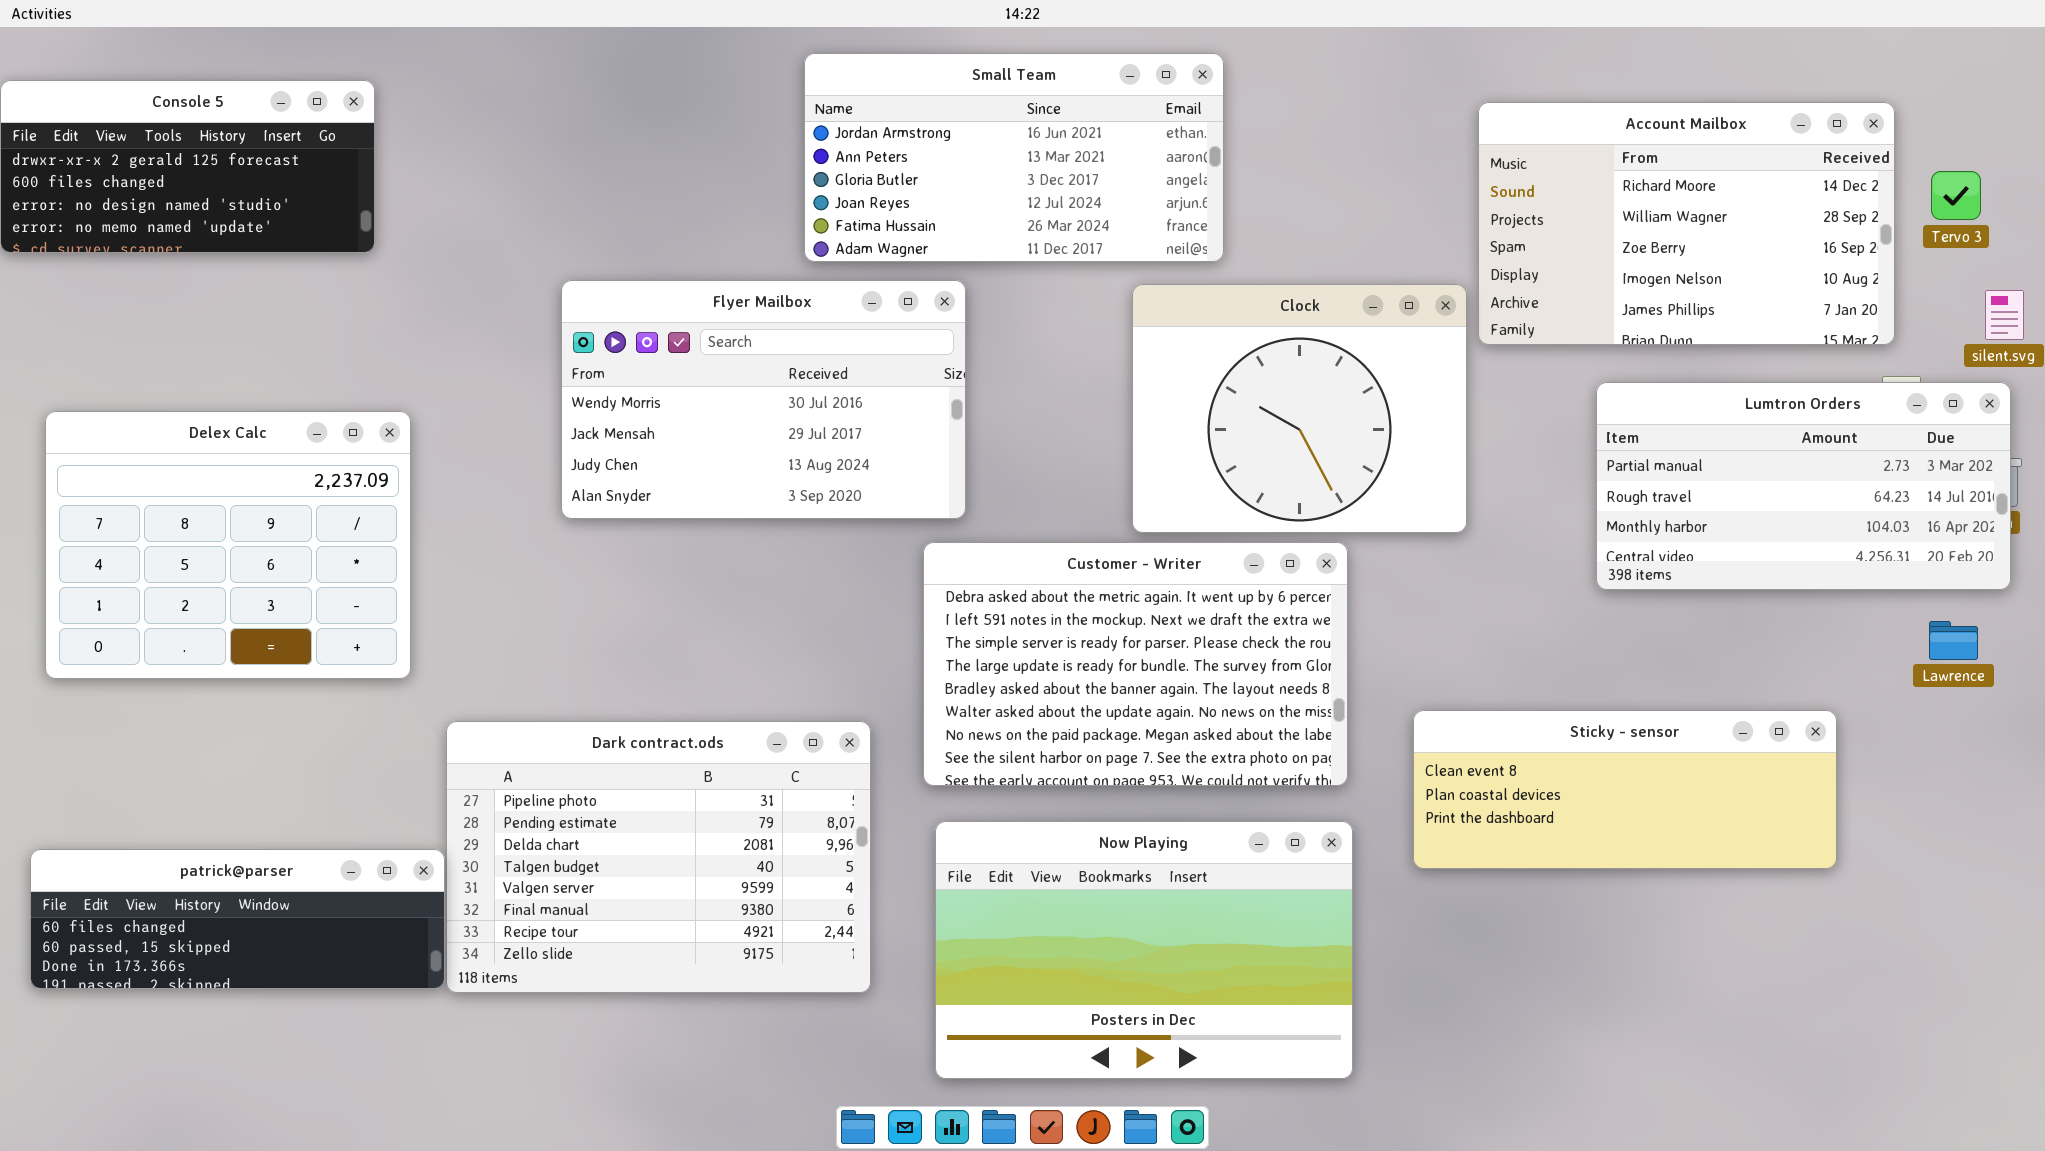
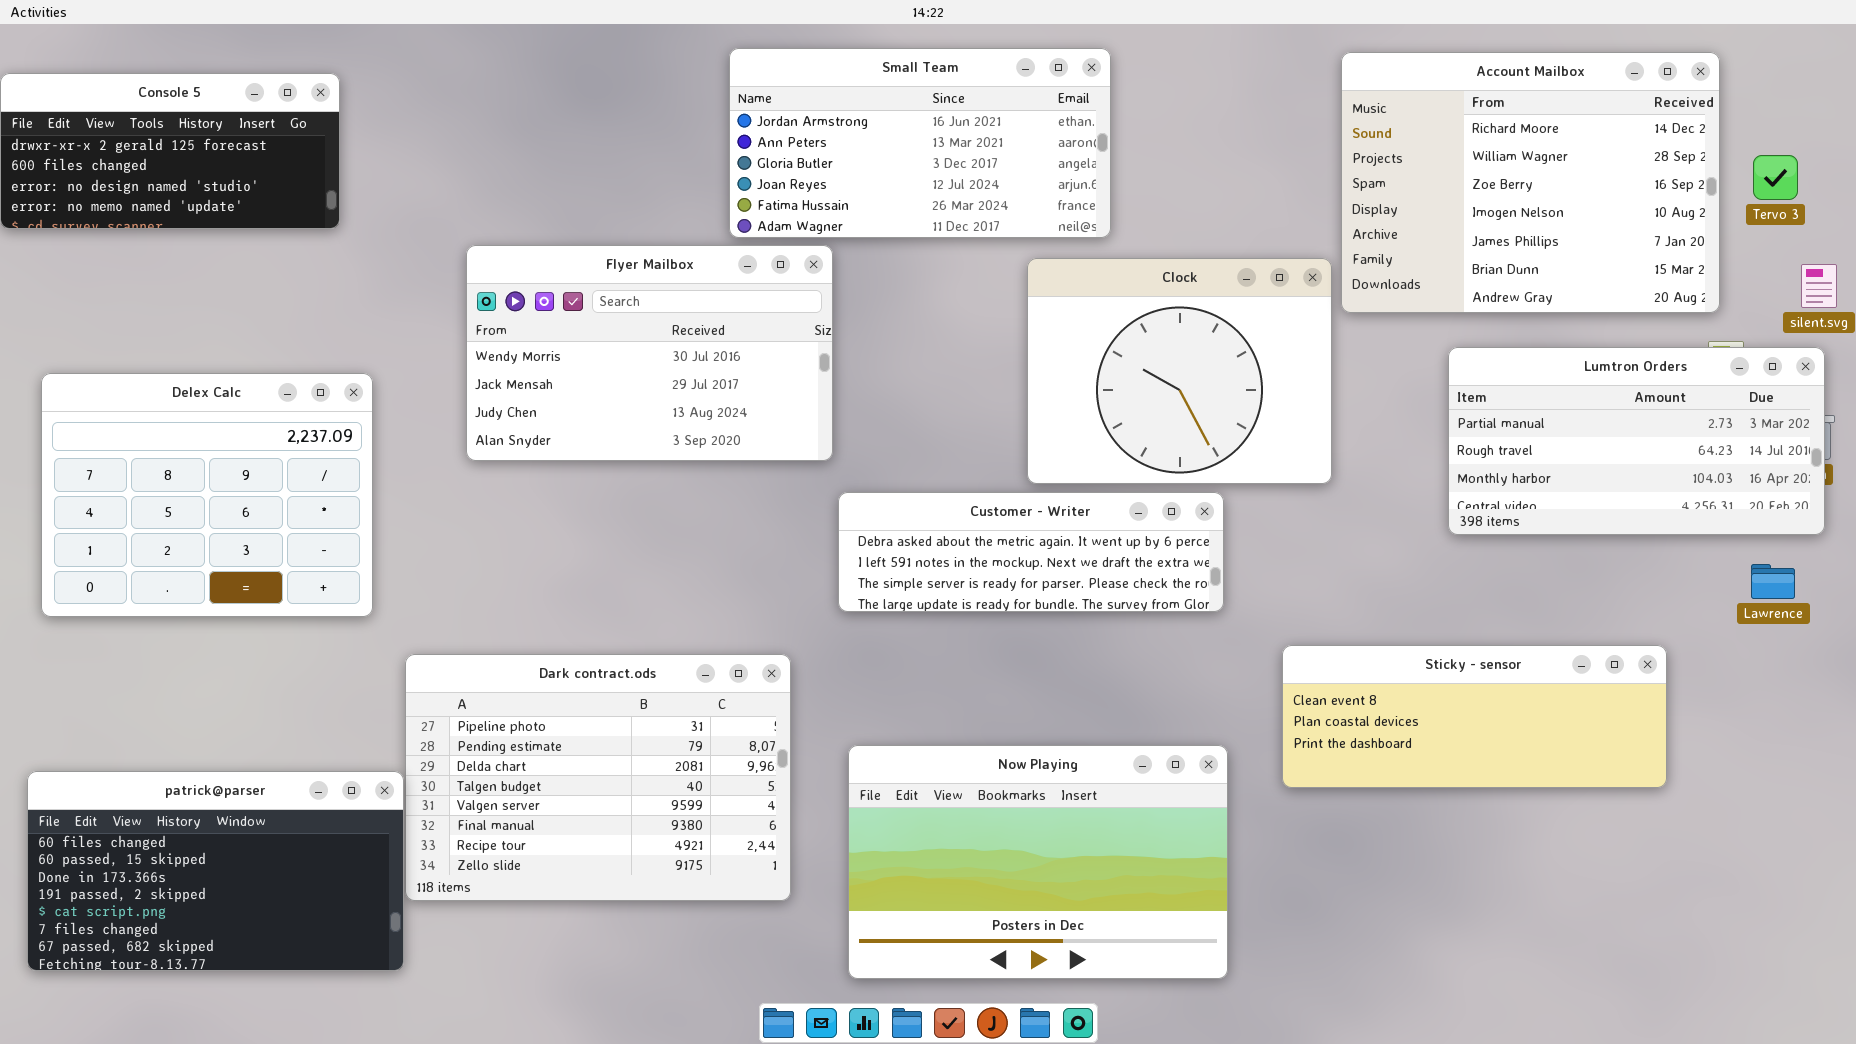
Account Mailbox: [1478,102,1895,345] -> [1341,52,1720,313], resized
Flyer Mailbox: [561,280,966,519] -> [466,245,833,461], moved
Customer - Writer: [923,542,1348,786] -> [838,492,1224,612], resized
patrick@parser: [30,849,445,989] -> [27,771,404,971], resized

